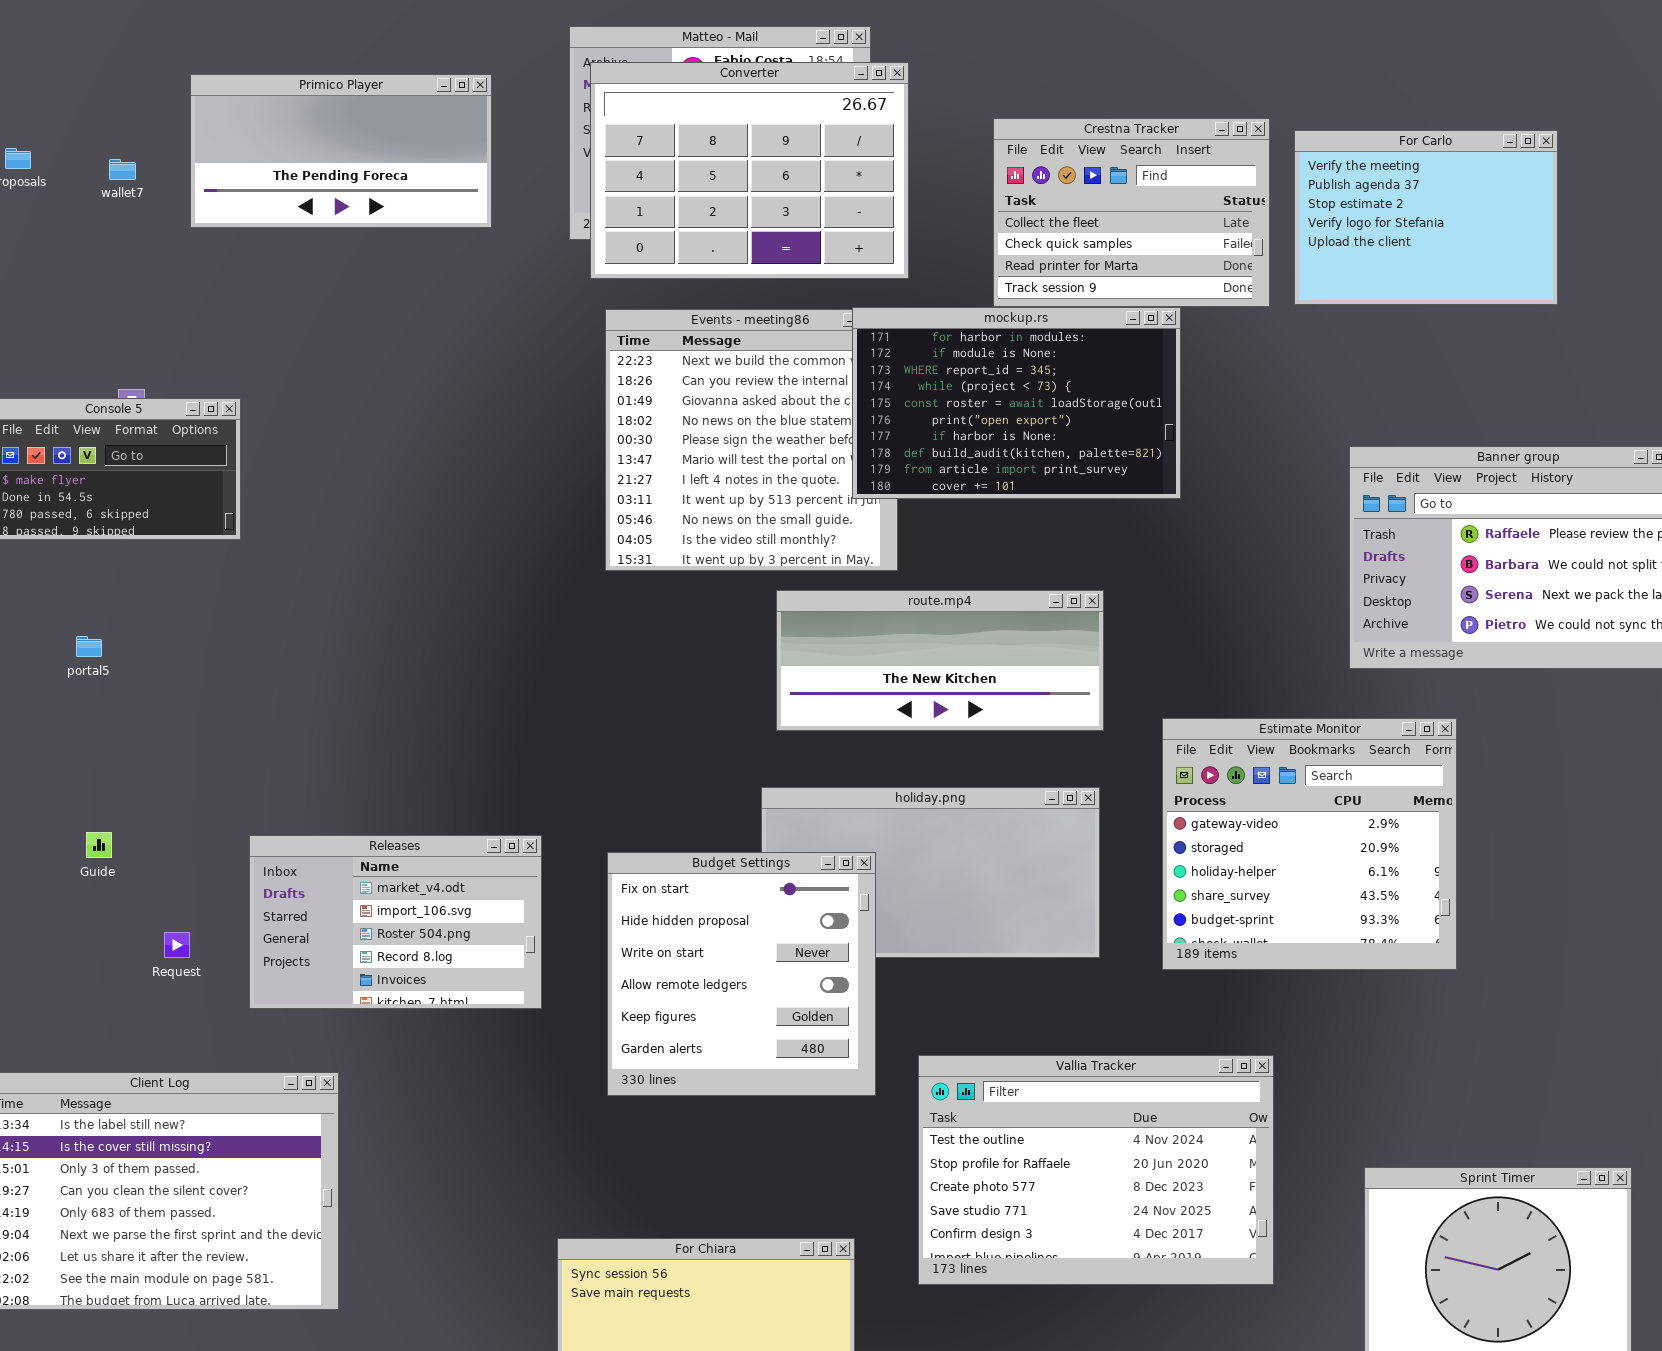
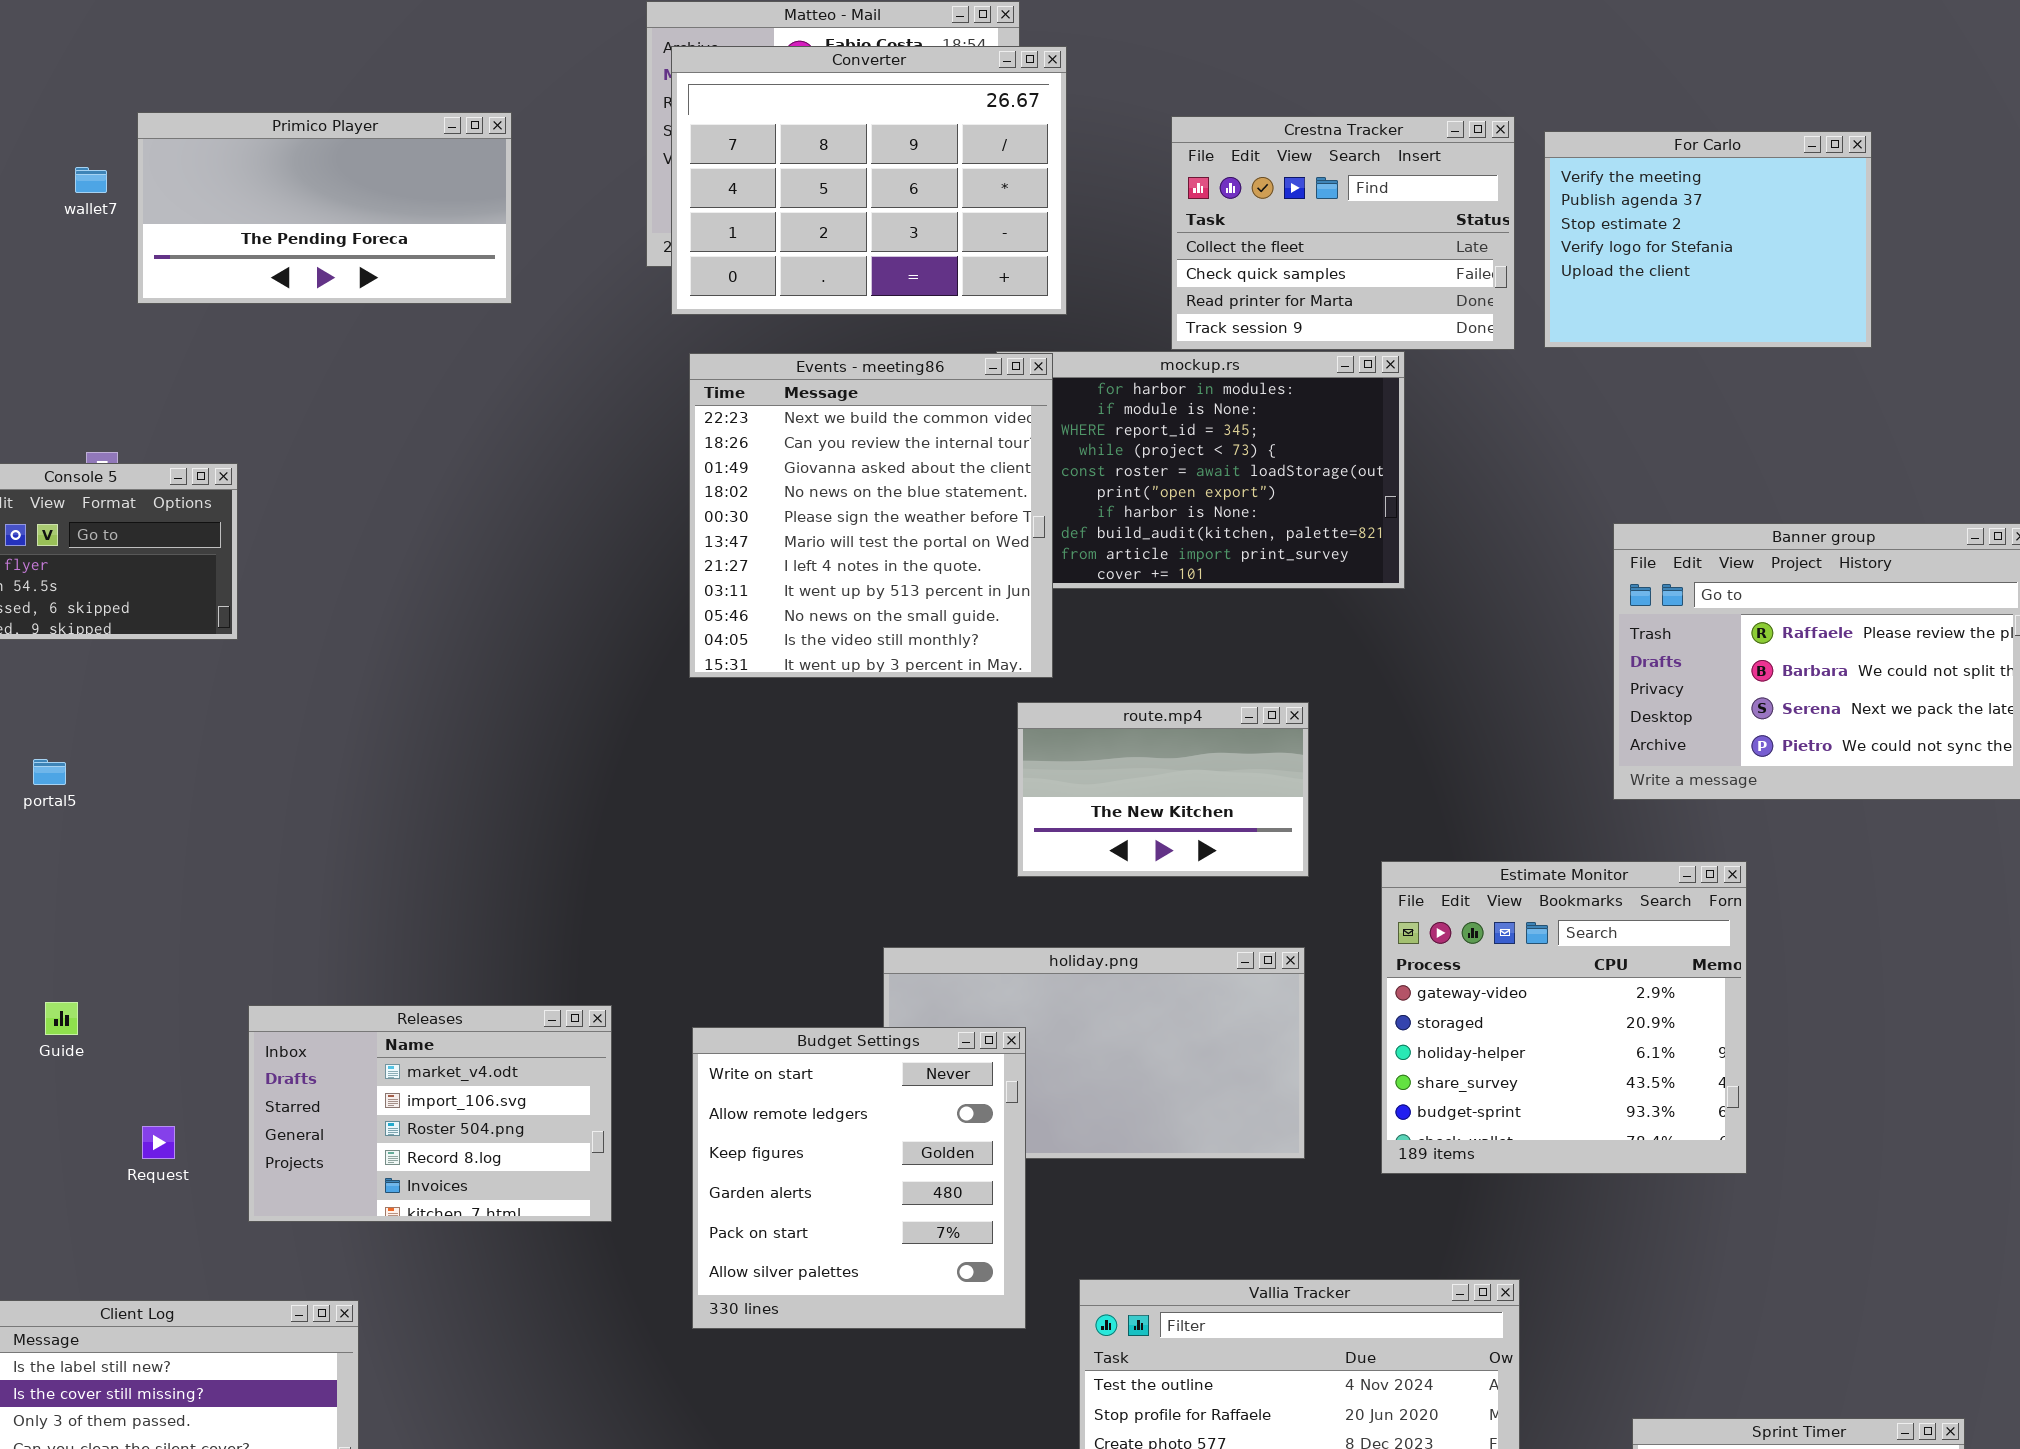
Primico Player: [190,74,492,228] -> [137,112,512,304], moved
Events - meeting86: [605,309,898,571] -> [689,353,1053,678], raised
route.mp4: [776,590,1104,731] -> [1017,702,1309,877], resized
Budget Settings: [607,852,876,1096] -> [692,1027,1026,1329], scrolled down 2 rows

